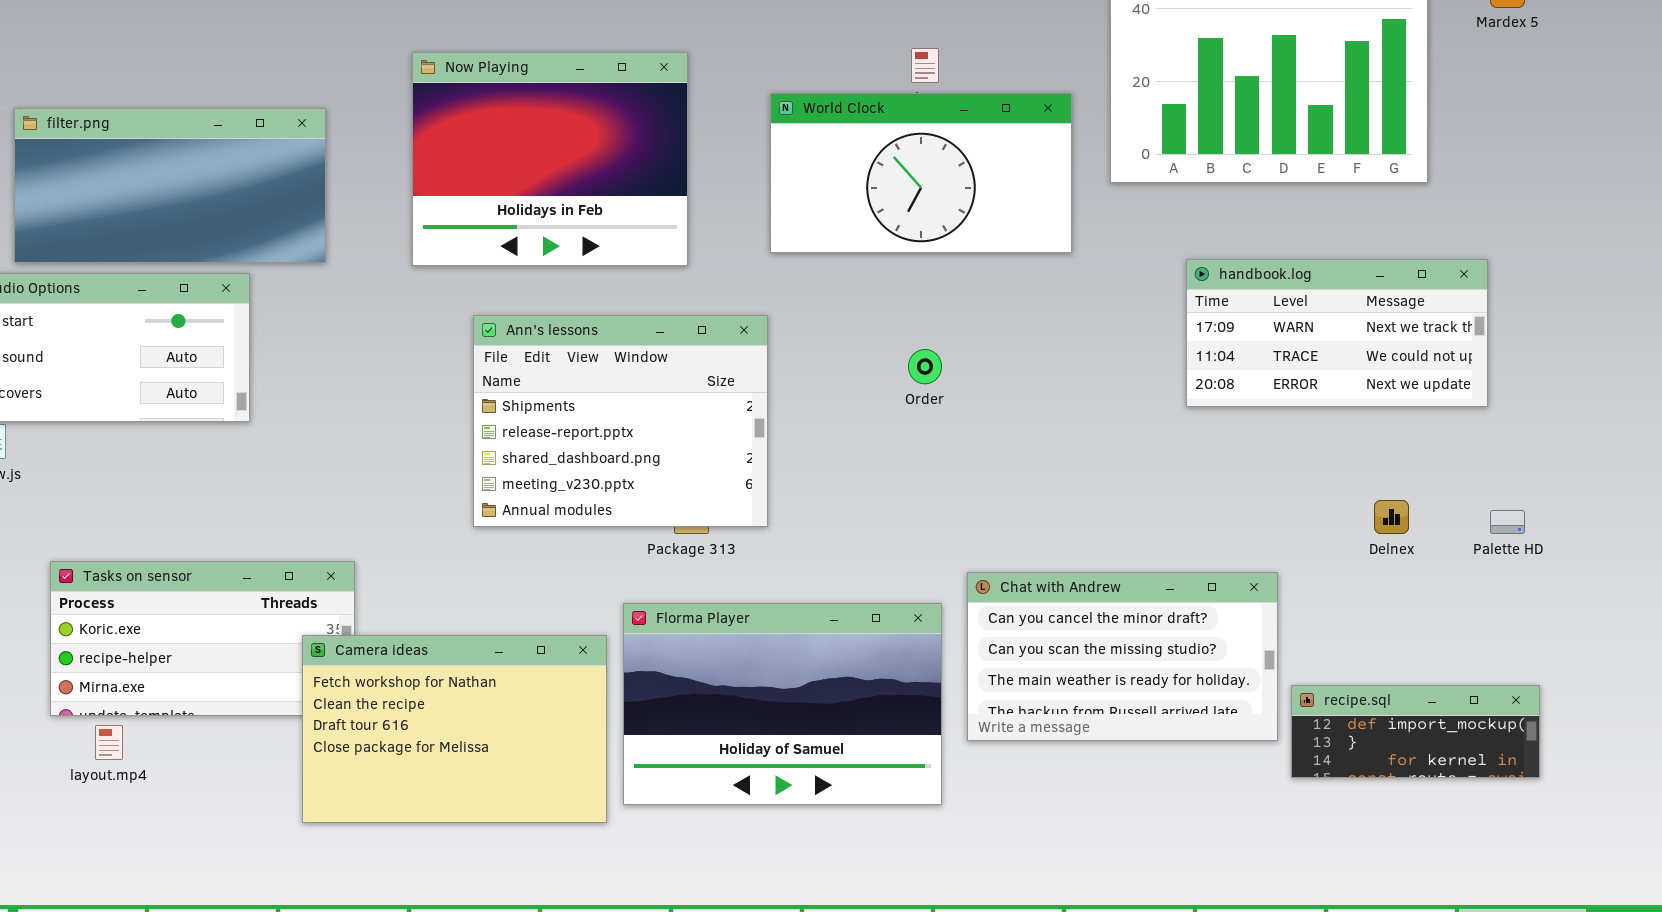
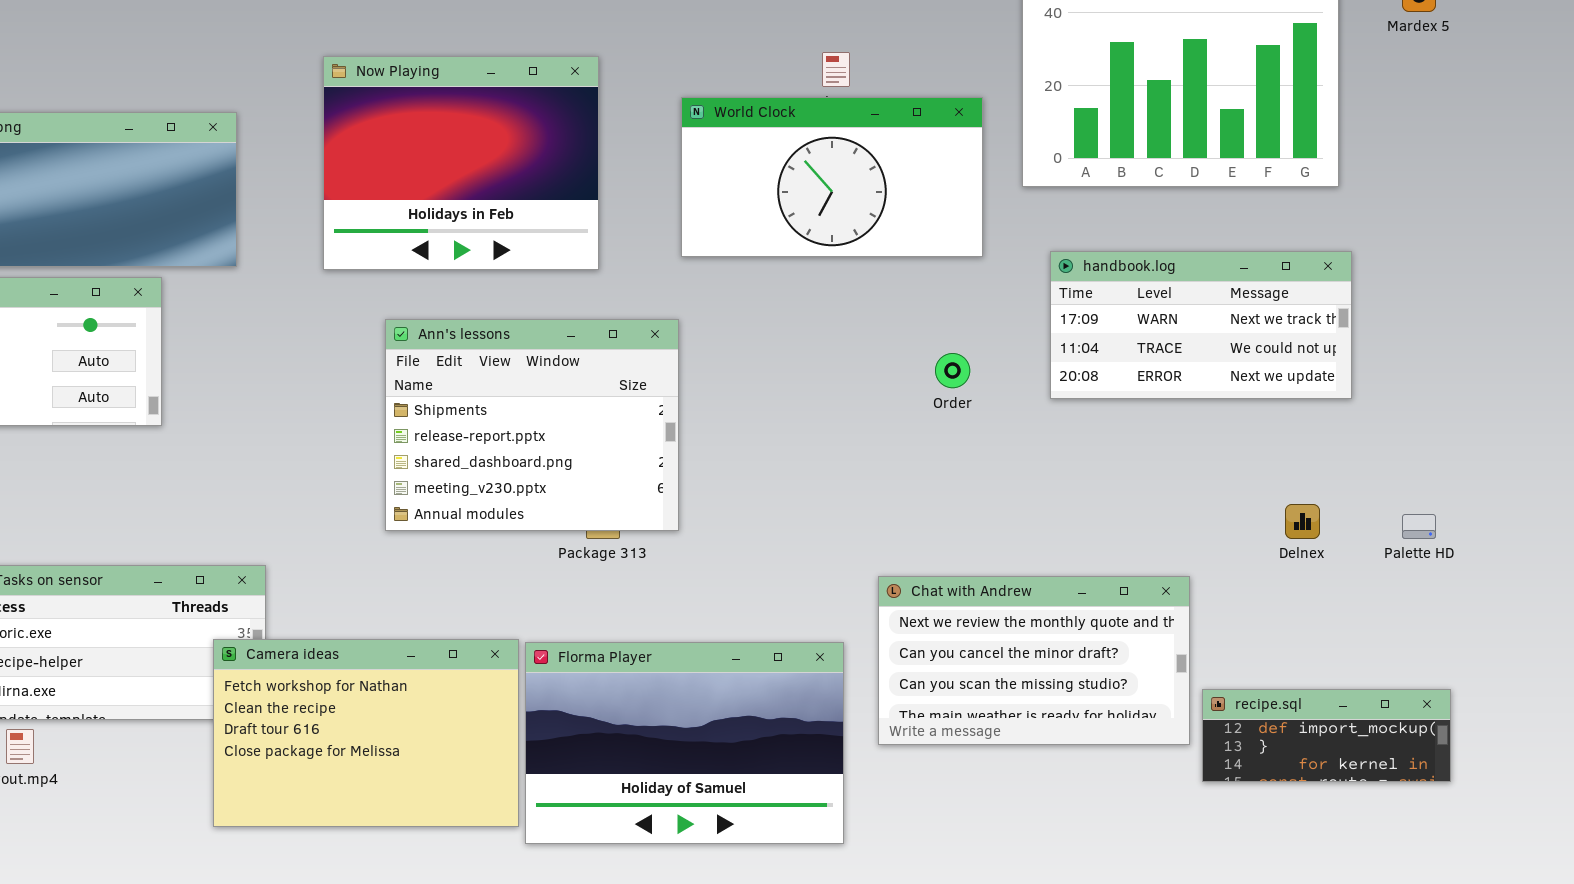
handbook.log: [1186,259,1488,407] -> [1050,251,1352,399], moved
Order: [908,349,942,384] -> [935,353,970,388], moved
Chat with Andrew: [967,572,1278,741] -> [878,576,1190,745], scrolled up 1 row
Florma Player: [623,603,942,805] -> [525,642,844,844], moved

